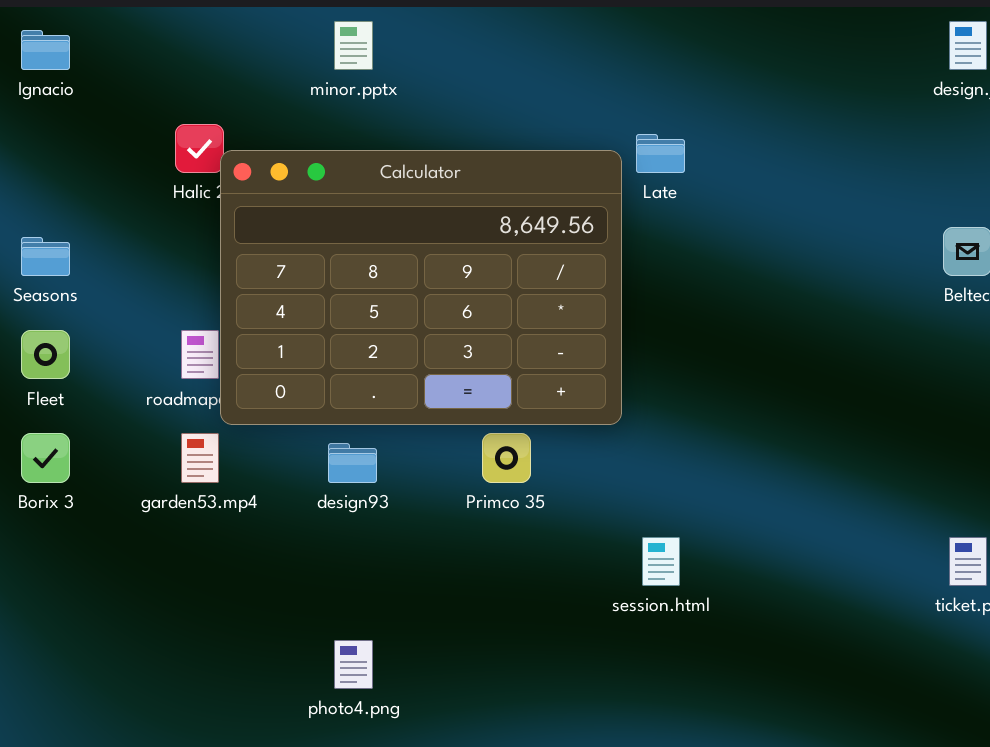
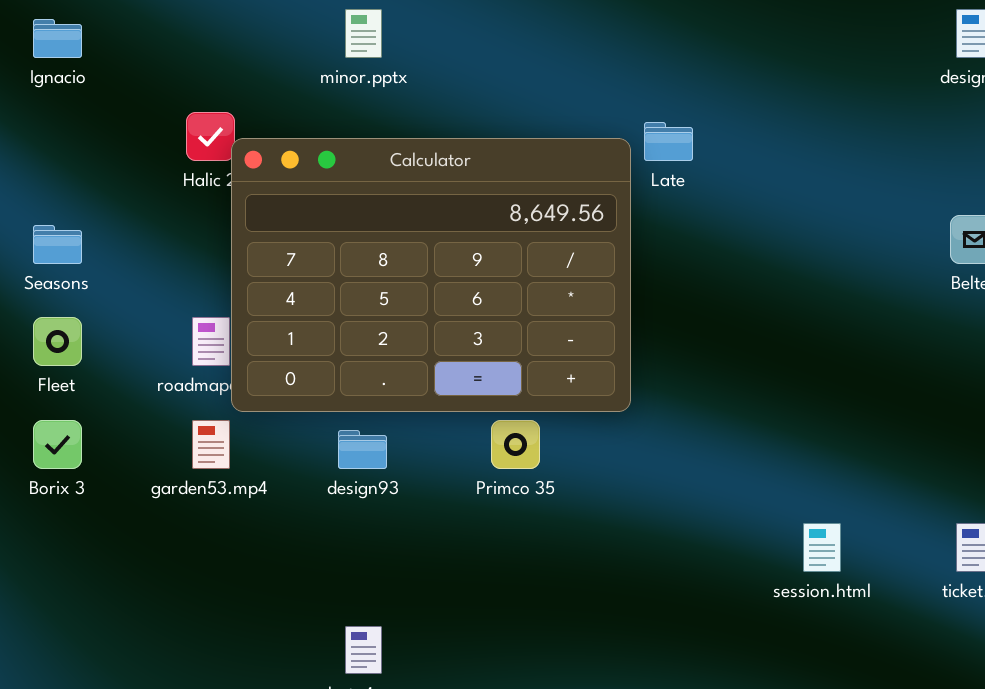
session.html: [642,537,680,586] -> [803,523,841,572], moved

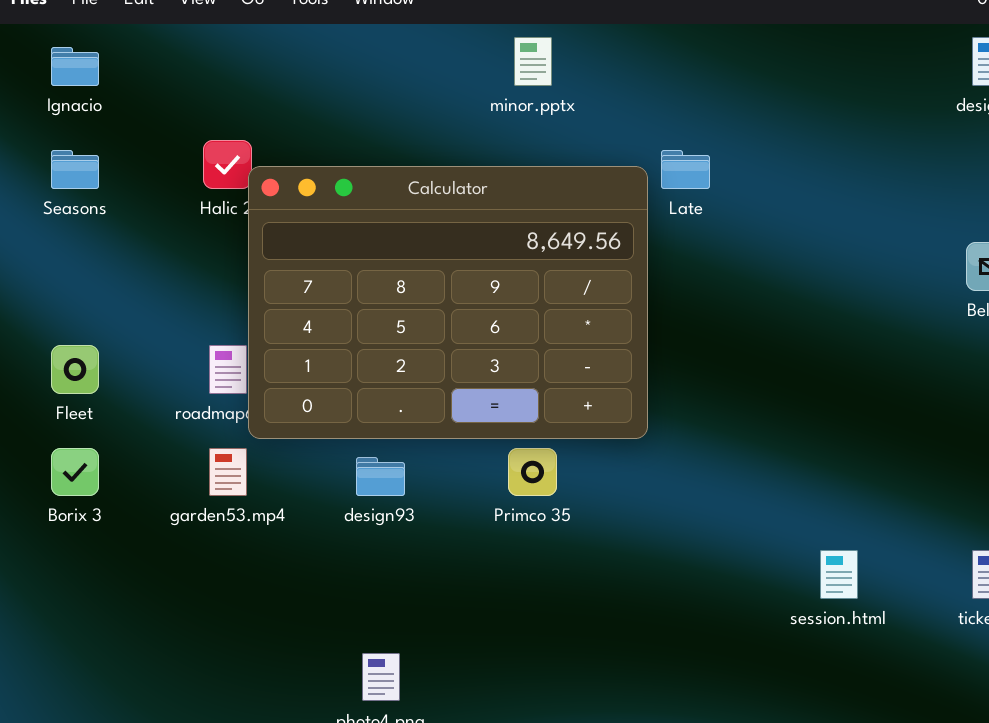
minor.pptx: [345,9,382,58] -> [514,37,552,86], moved
Seasons: [33,225,82,264] -> [51,150,99,189], moved

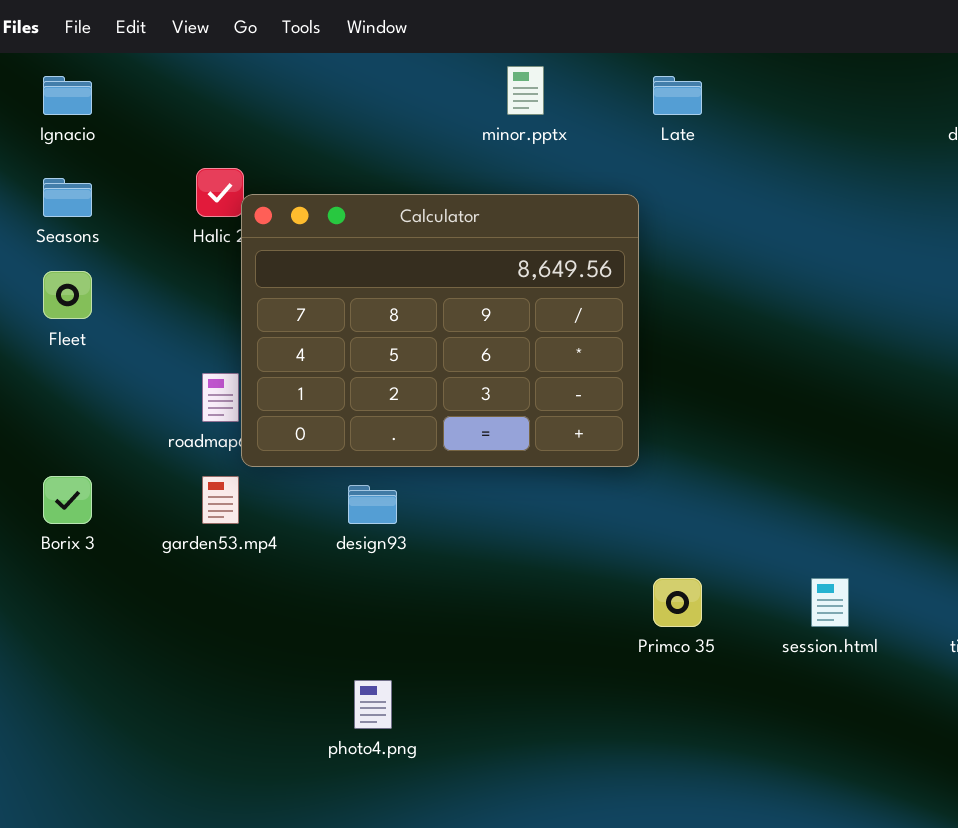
Late: [661,150,710,189] -> [653,76,702,115], moved
Fleet: [51,345,99,394] -> [43,271,92,319], moved
Primco 35: [508,448,557,496] -> [653,578,702,627], moved

